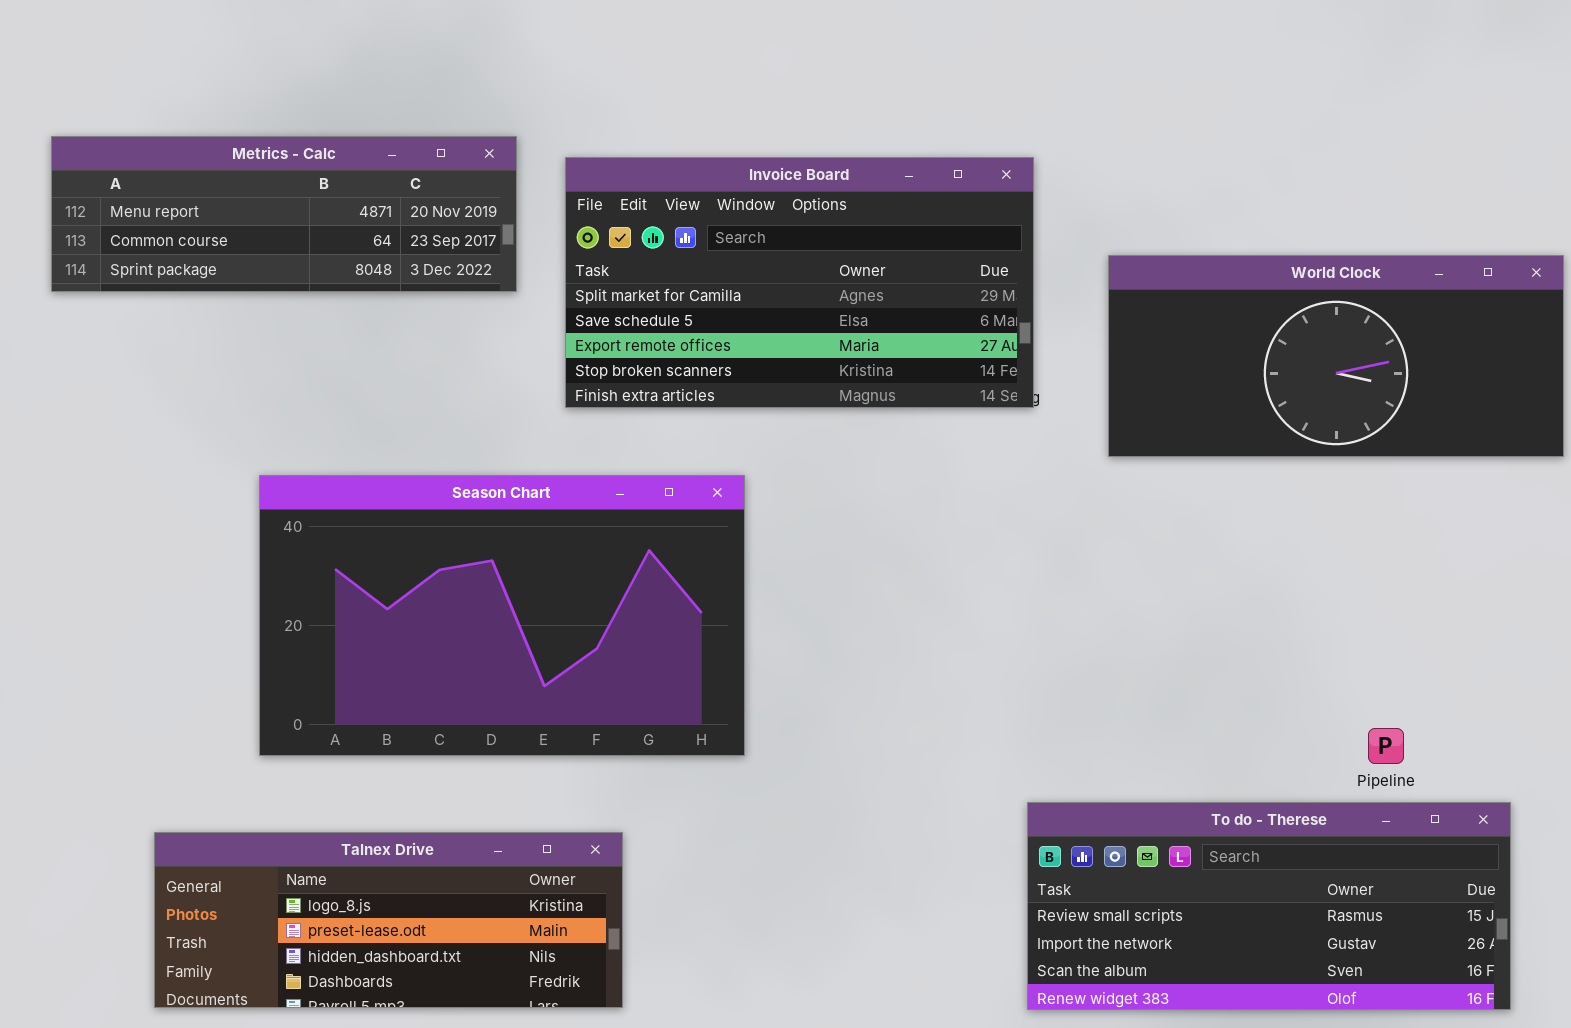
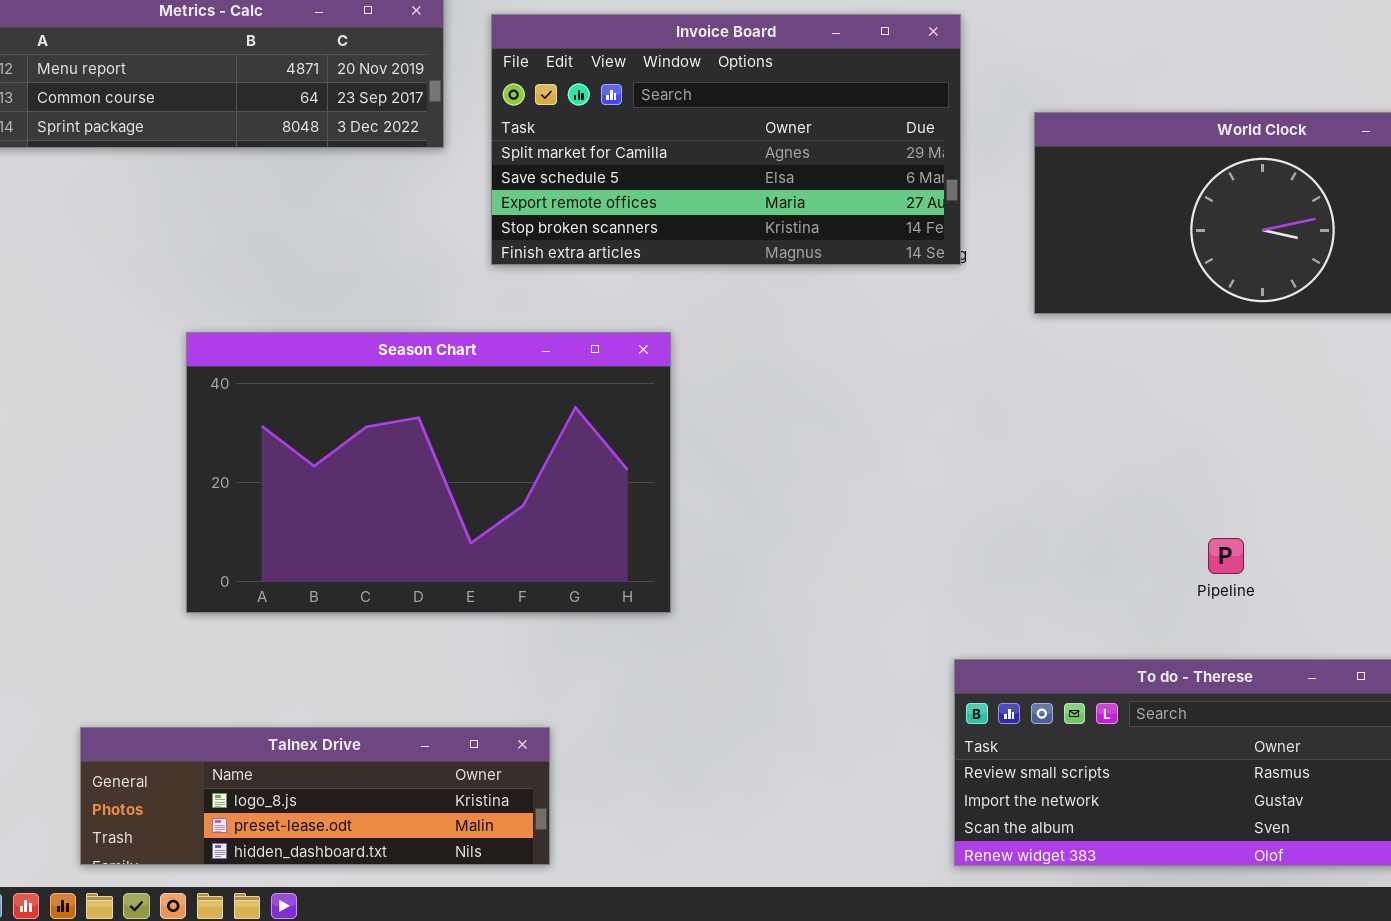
Pipeline: [1368,728,1404,764] -> [1208,538,1244,574], moved
Talnex Drive: [154,832,623,1008] -> [80,727,550,865], resized

